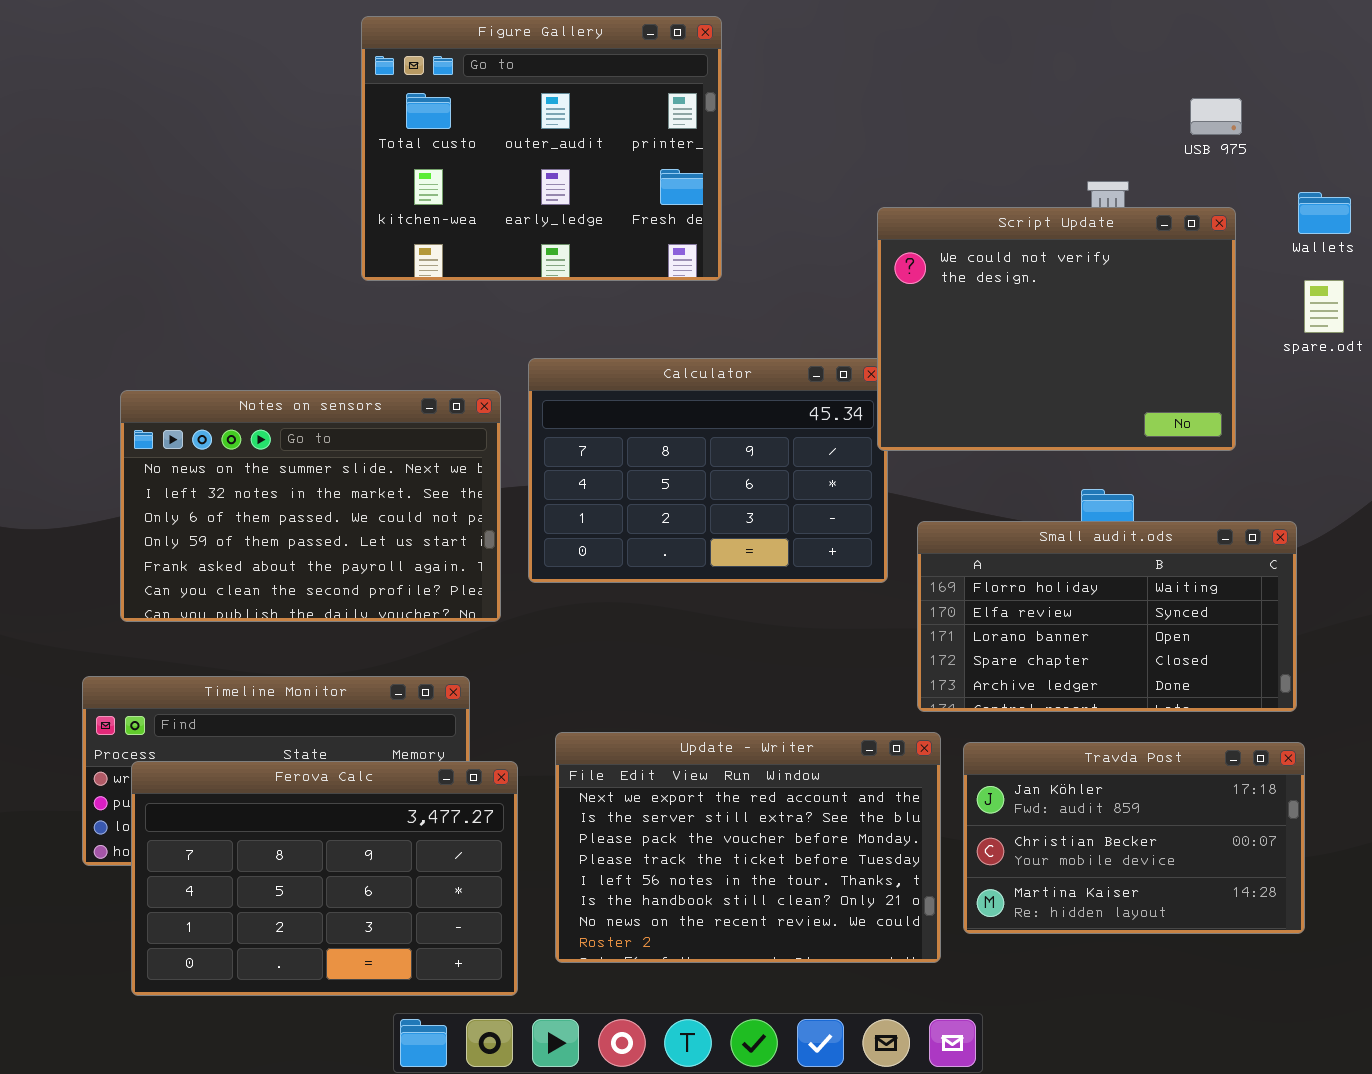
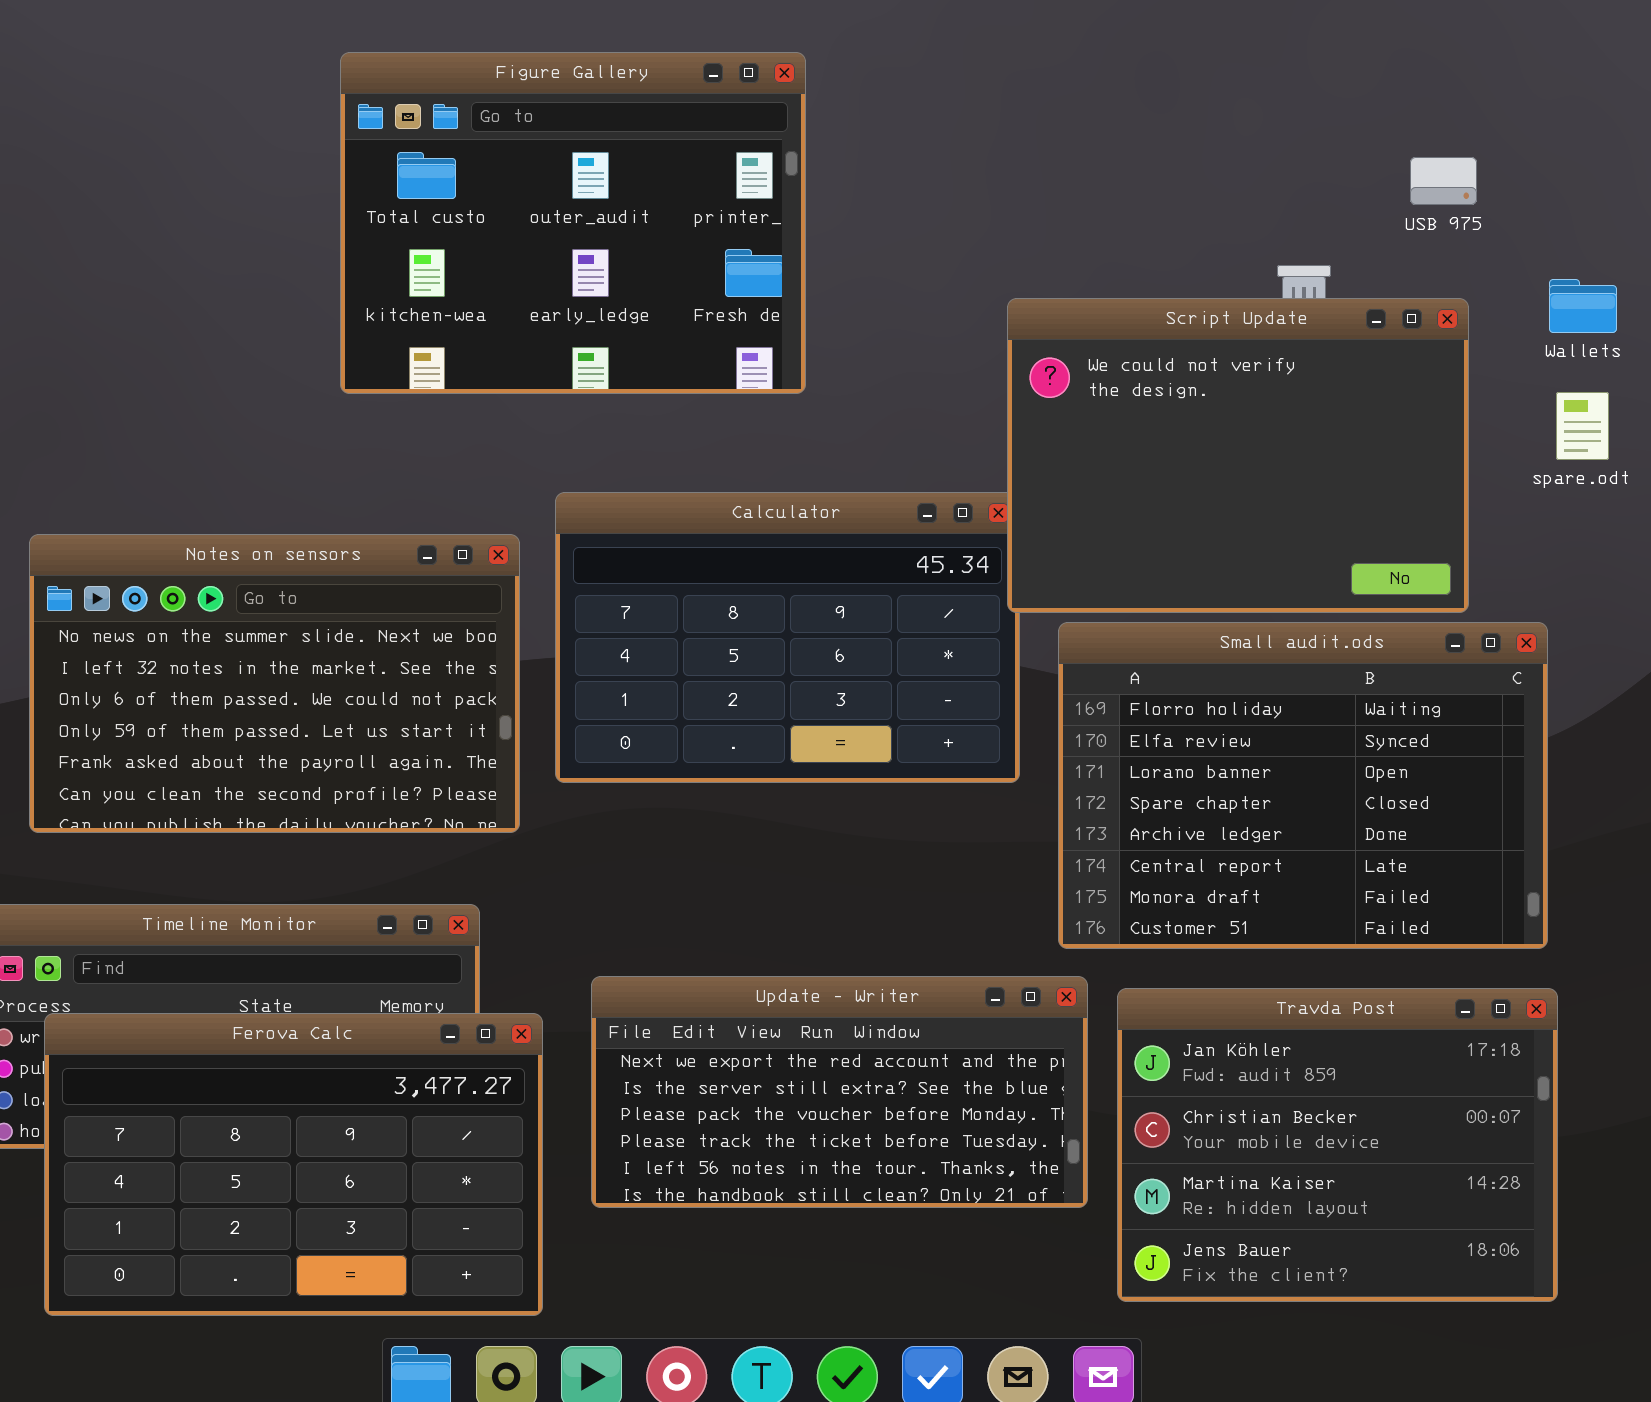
Small audit.ods: [917,521,1297,712] -> [1058,622,1548,949], resized
Update - Writer: [555,732,941,963] -> [591,976,1088,1208], resized
Travda Post: [963,742,1305,934] -> [1117,988,1558,1302], resized

